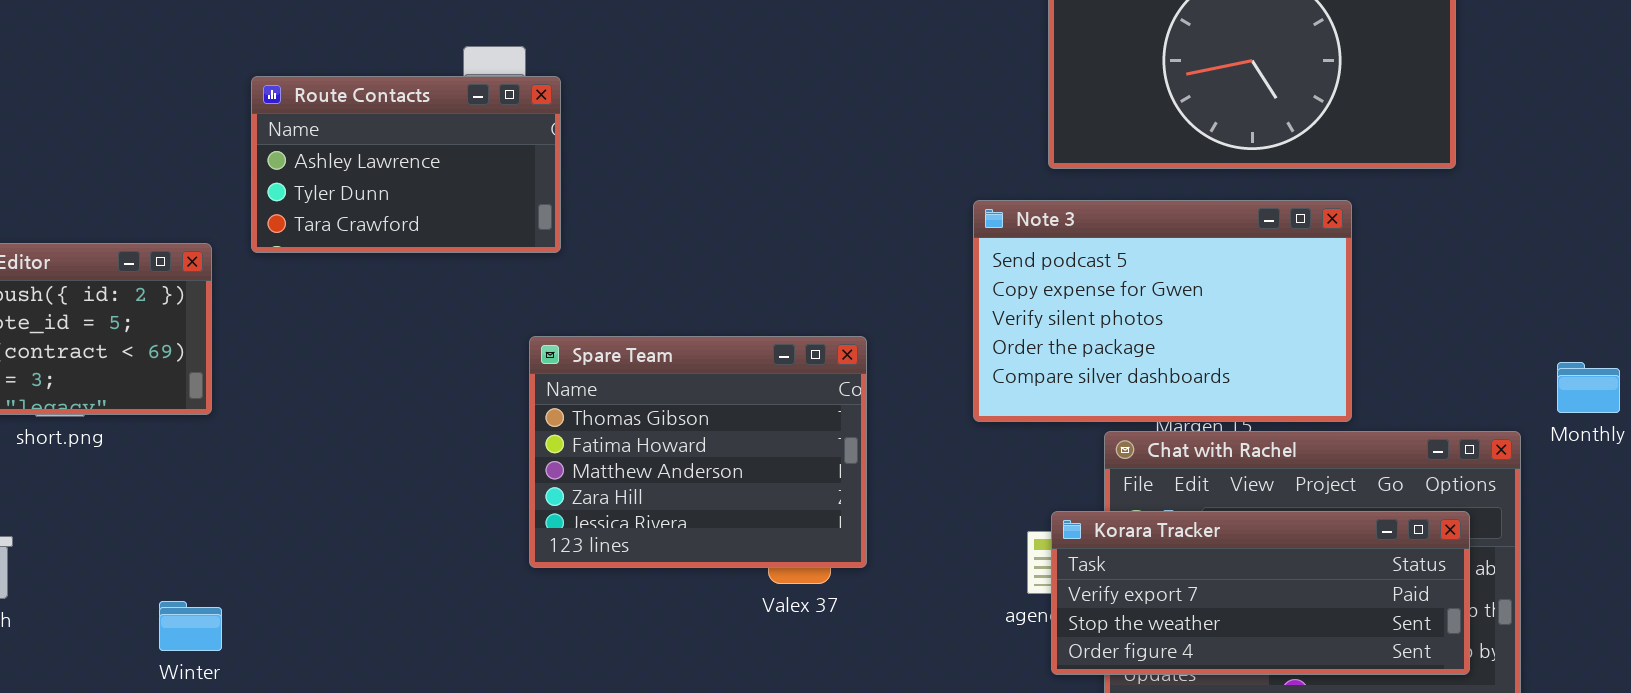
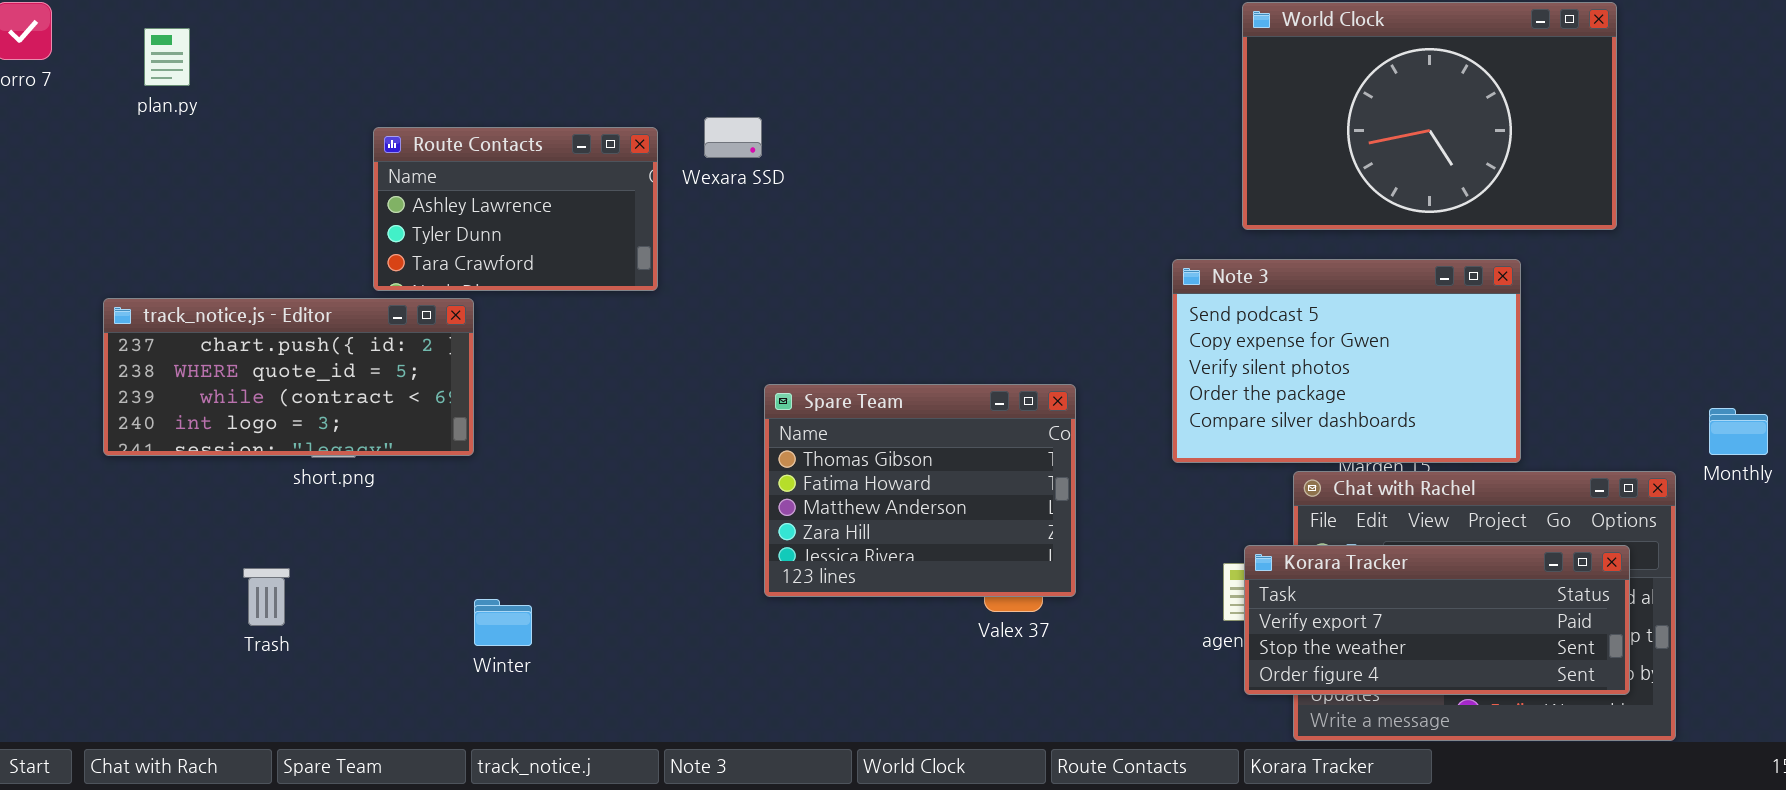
Route Contacts: [251,76,561,253] -> [373,127,658,291], moved
Winter: [159,601,222,651] -> [474,599,532,646], moved

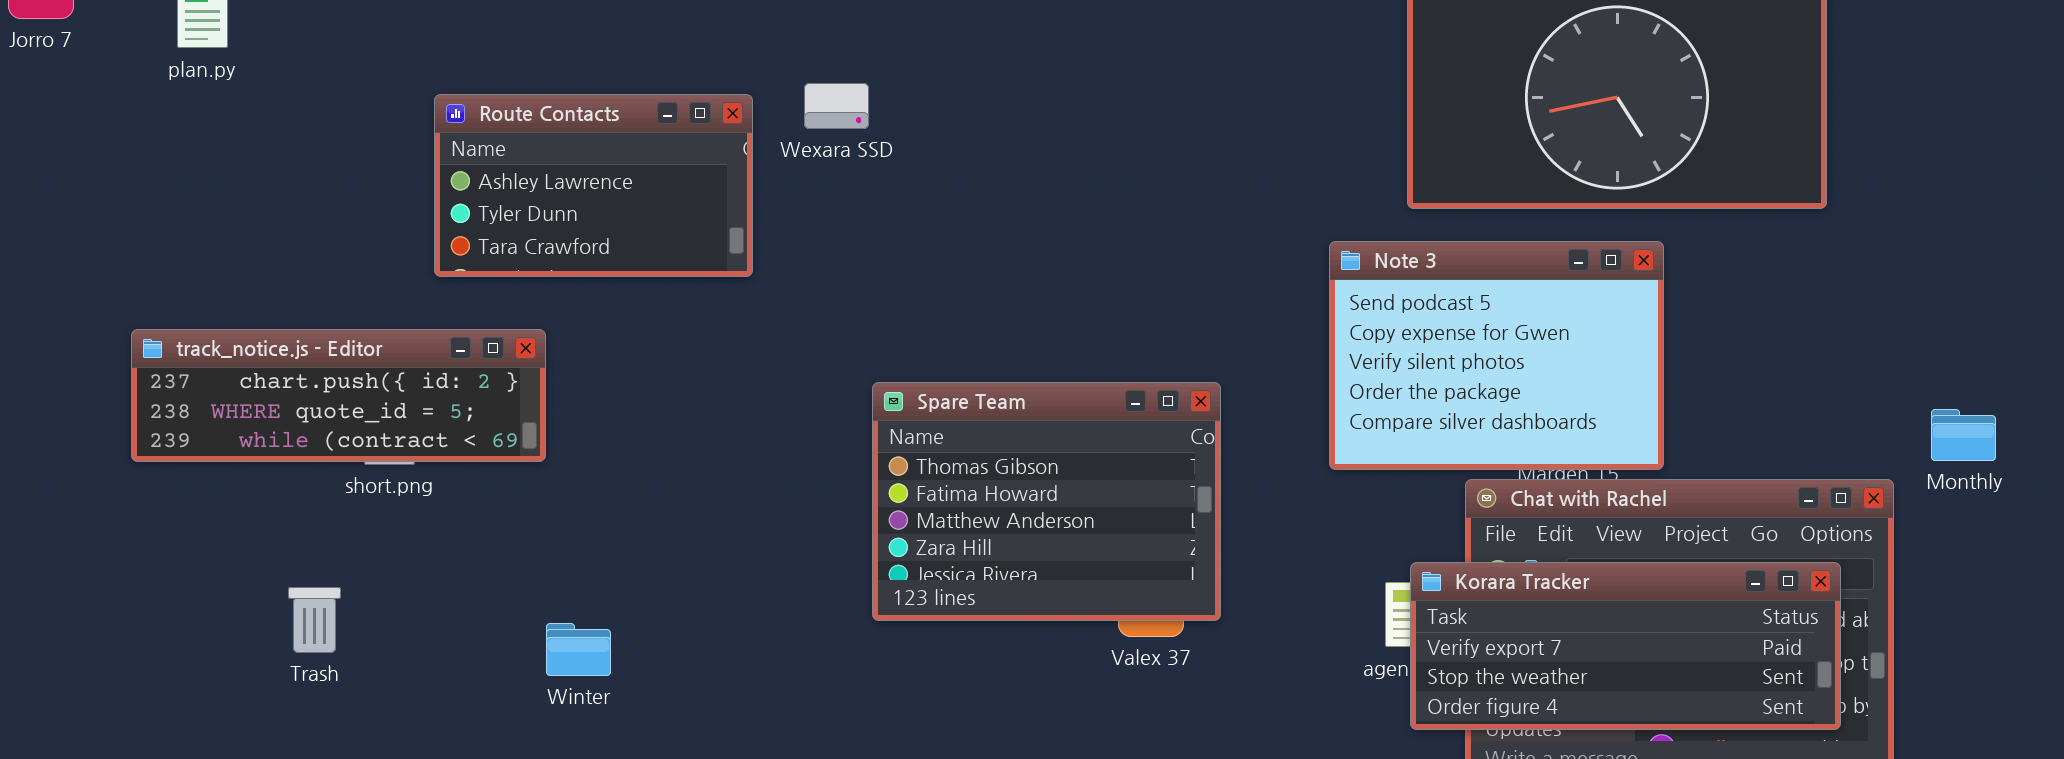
Note 3: [1172,259,1521,463] -> [1329,241,1664,470], resized
track_notice.js - Editor: [103,298,474,456] -> [131,329,546,462], resized

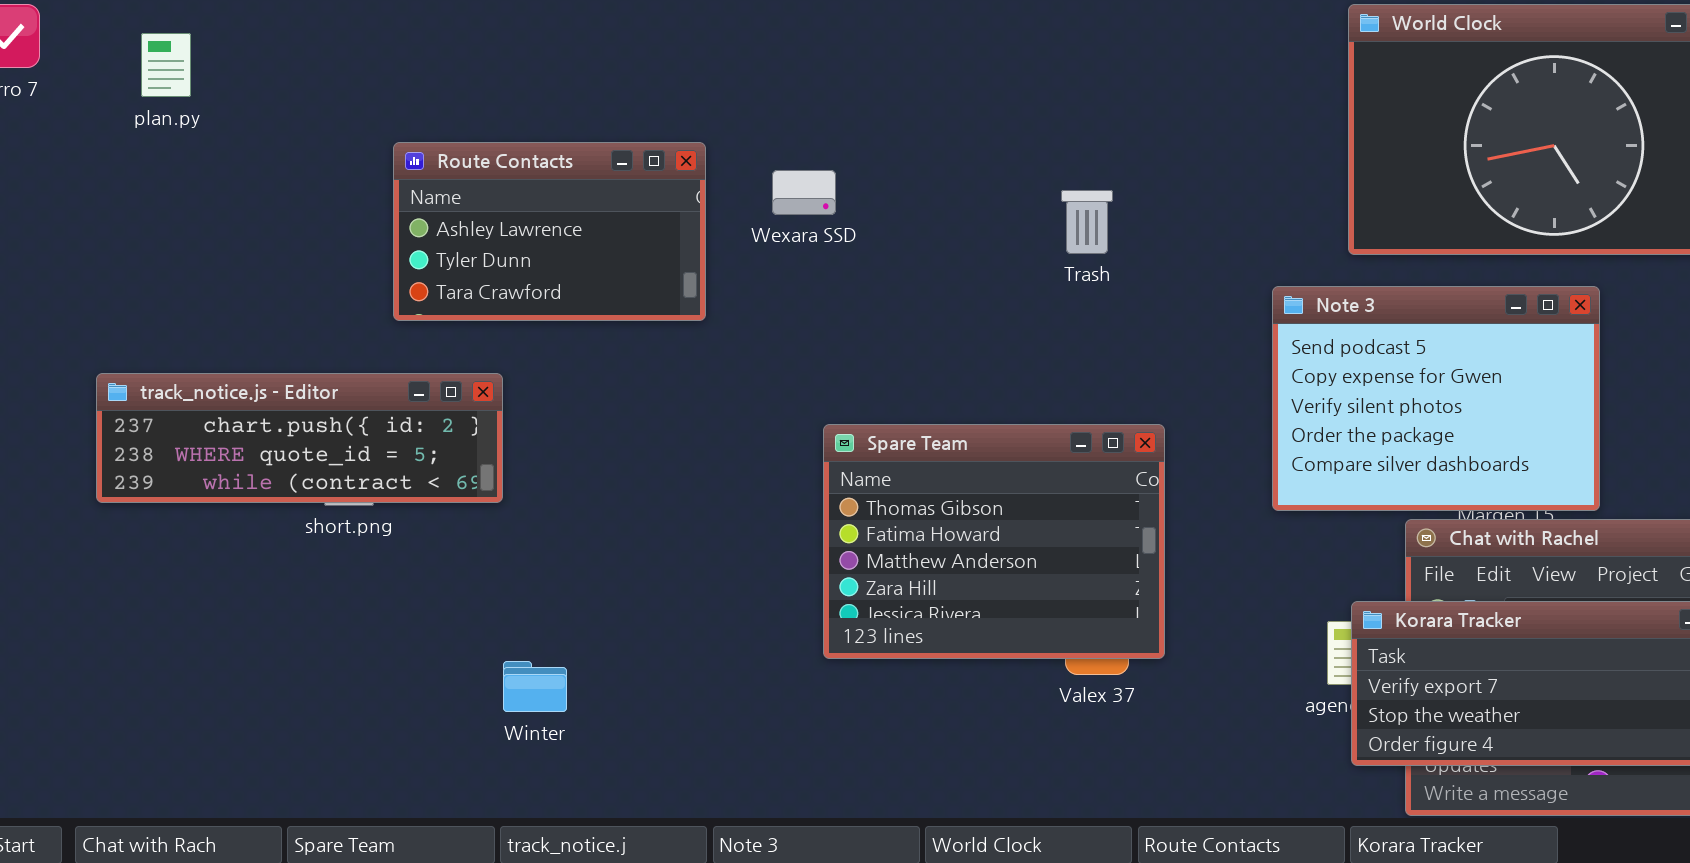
Wexara SSD: [804,83,869,129] -> [772,170,836,215], moved
Trash: [288,587,341,653] -> [1061,190,1113,254], moved

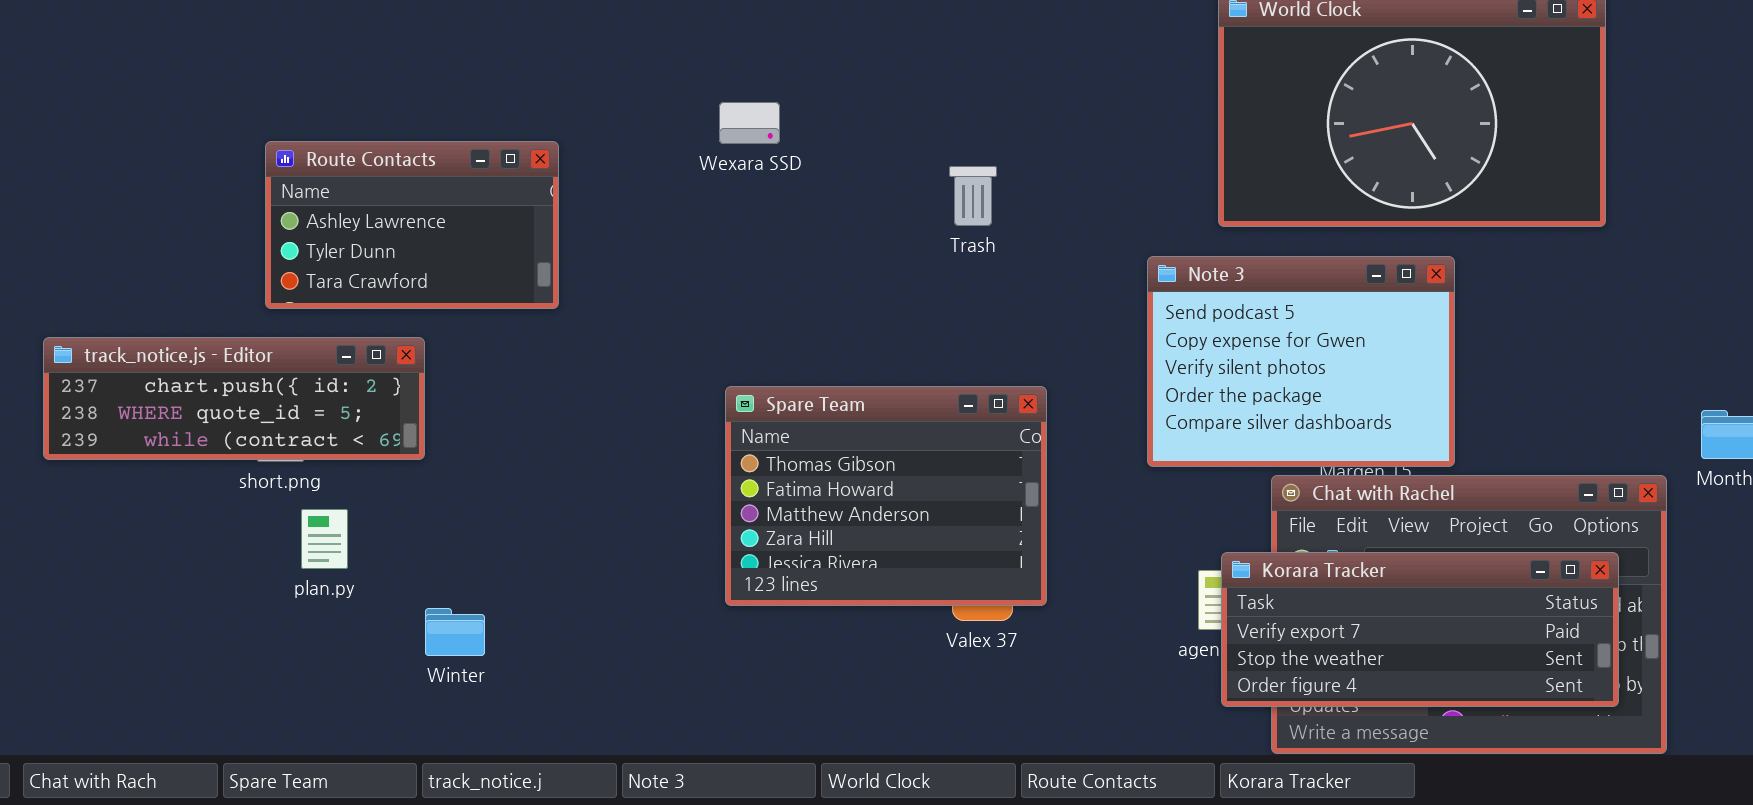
plan.py: [141,33,191,97] -> [301,509,348,569], moved
Route Contacts: [393,142,706,321] -> [265,141,559,309], moved
Wexara SSD: [772,170,836,215] -> [719,102,780,144], moved

